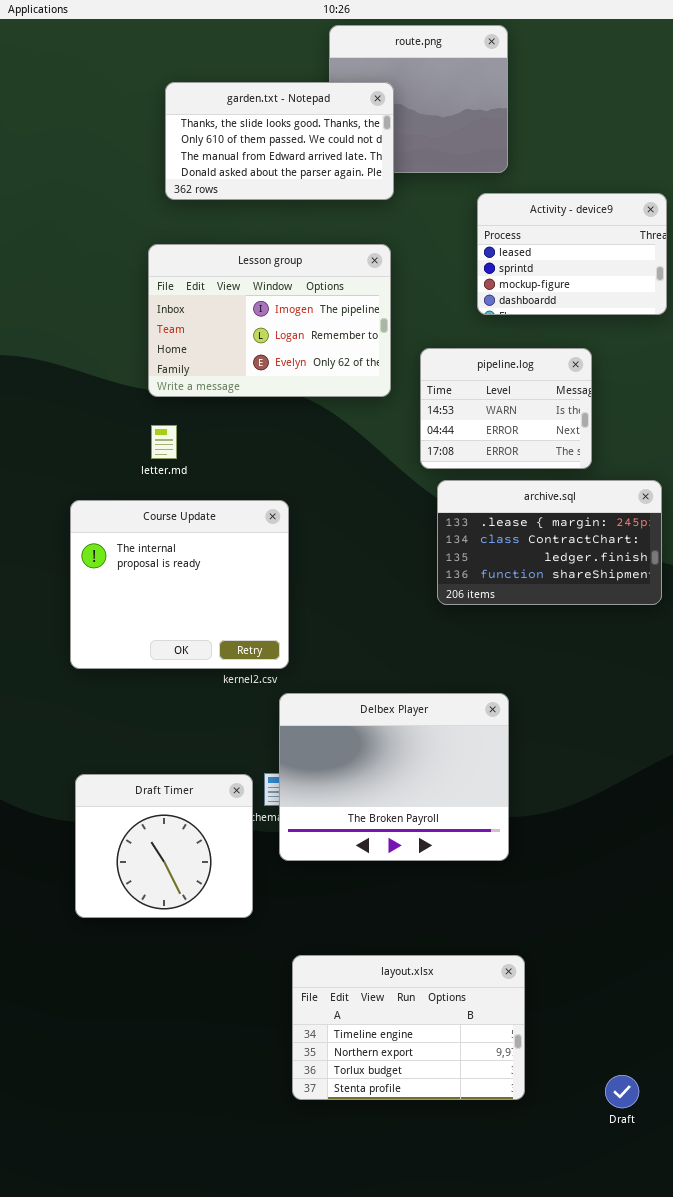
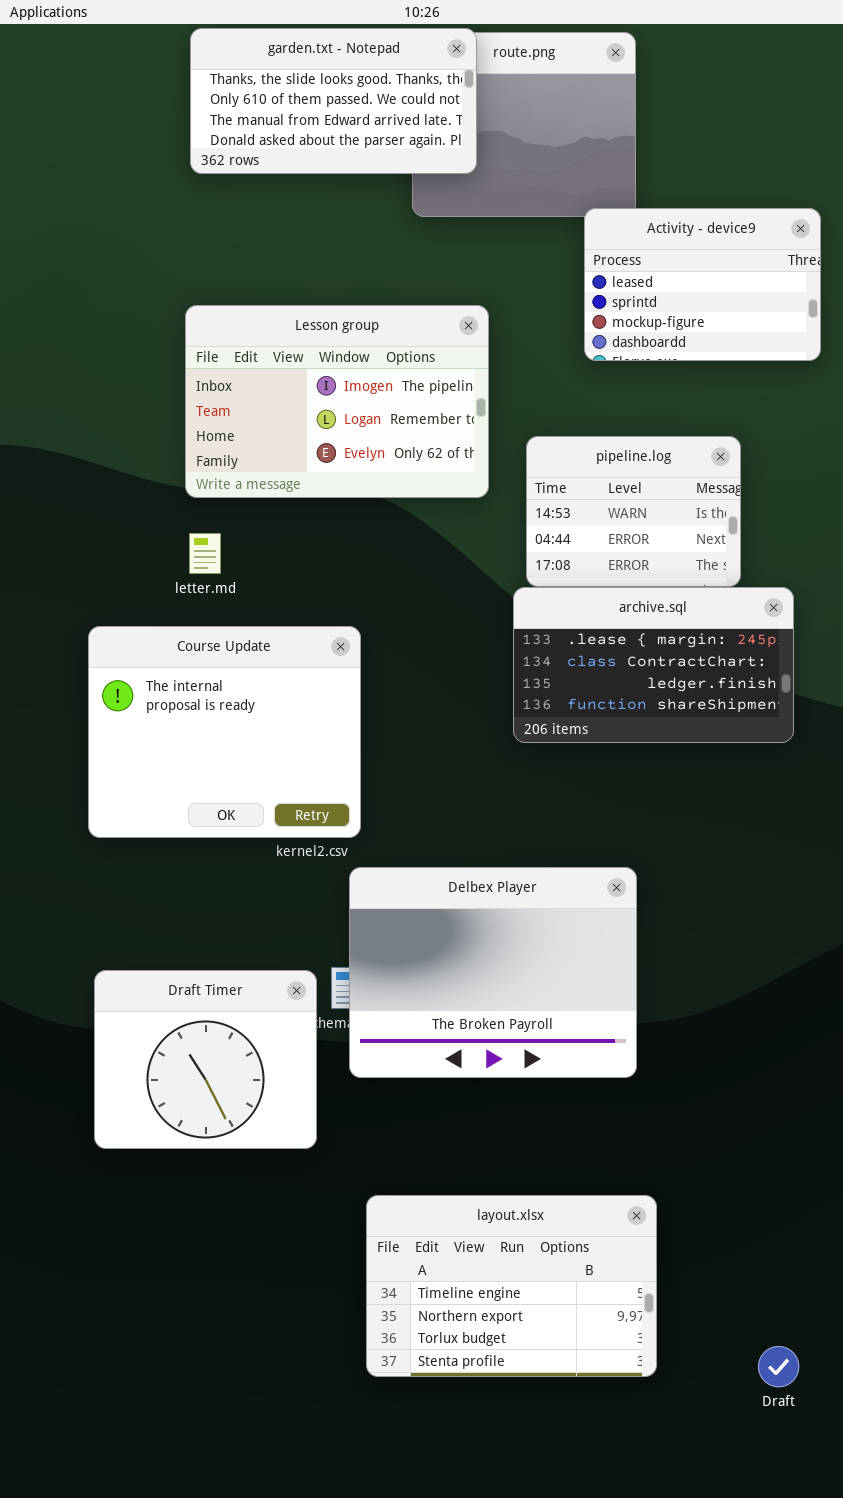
garden.txt - Notepad: [165,82,394,200] -> [190,28,477,174], moved
Activity - device9: [477,193,667,315] -> [584,208,821,361], moved
archive.sql: [437,480,662,605] -> [513,587,794,743], moved

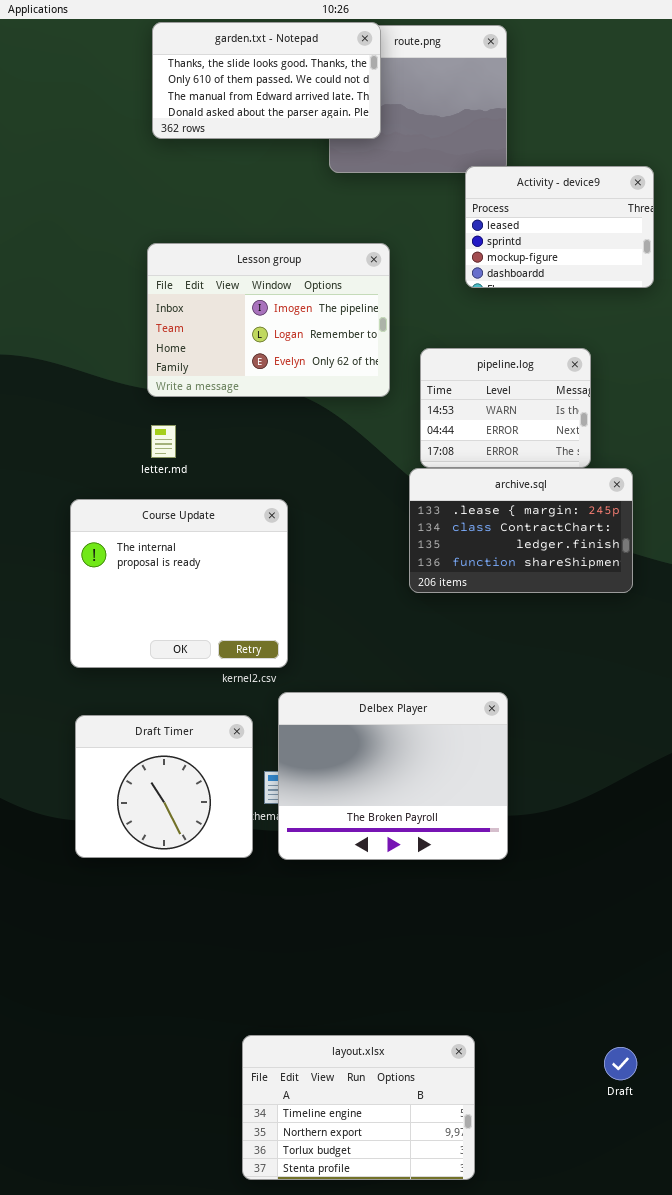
Draft Timer: [94,970,317,1149] -> [75,715,253,858], moved
layout.xlsx: [366,1195,657,1377] -> [242,1035,475,1180], moved
Draft: [758,1346,799,1387] -> [604,1047,637,1080], moved

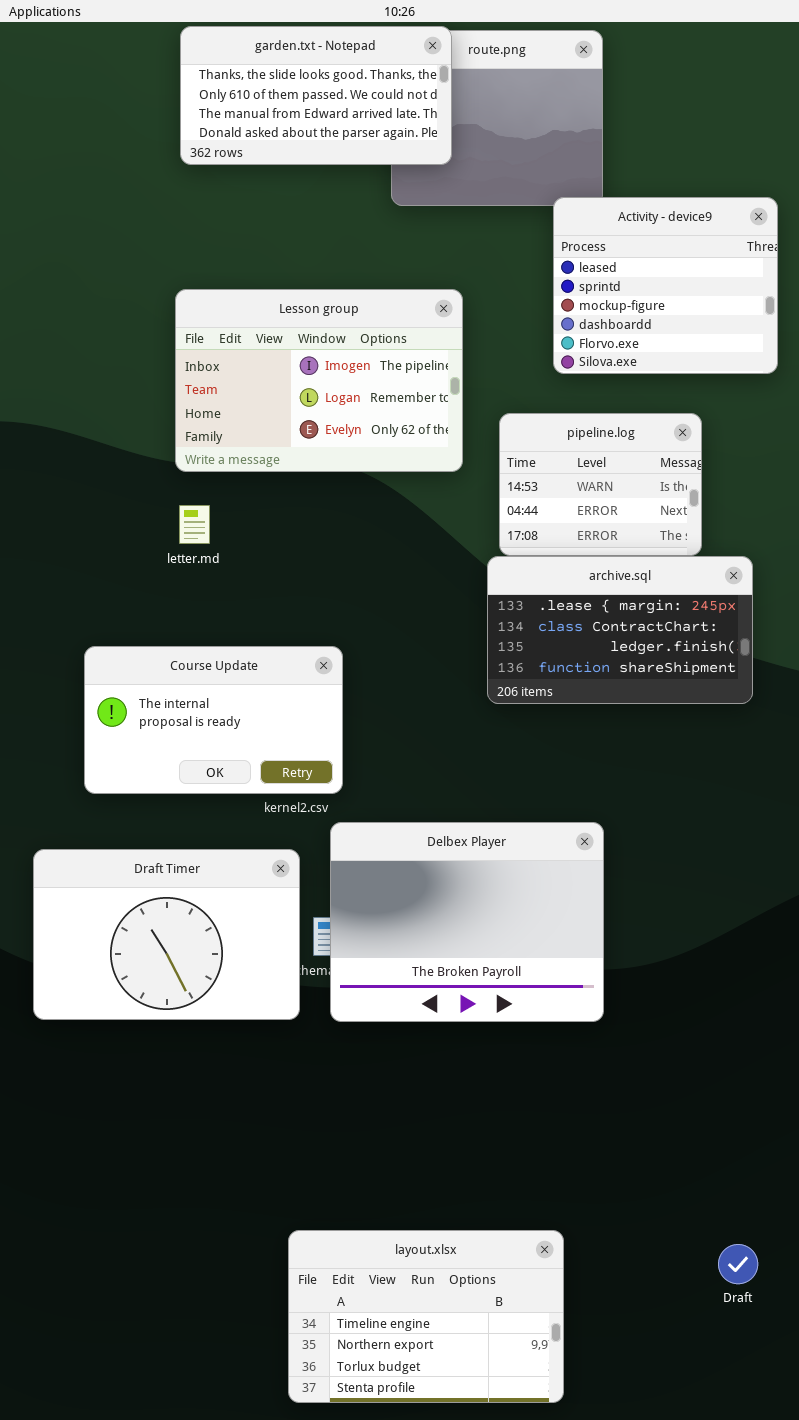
Activity - device9: [465,166,654,288] -> [553,197,778,374], resized
Course Update: [70,499,288,668] -> [84,646,343,794], resized
Draft Timer: [75,715,253,858] -> [33,849,300,1020], resized

